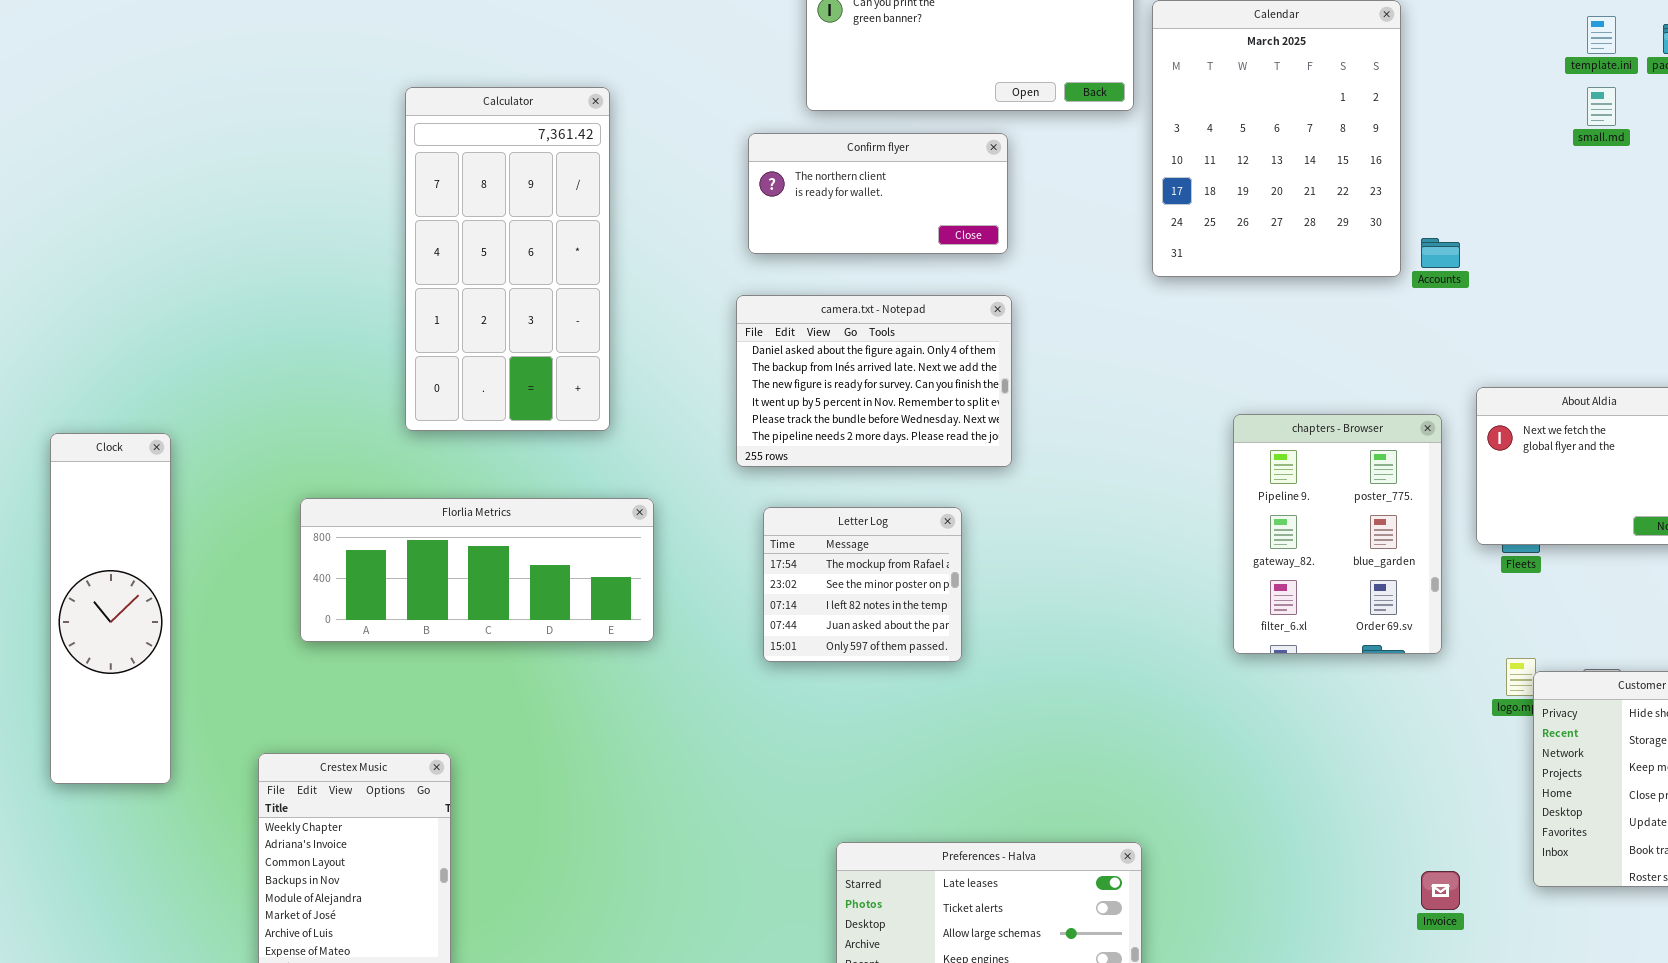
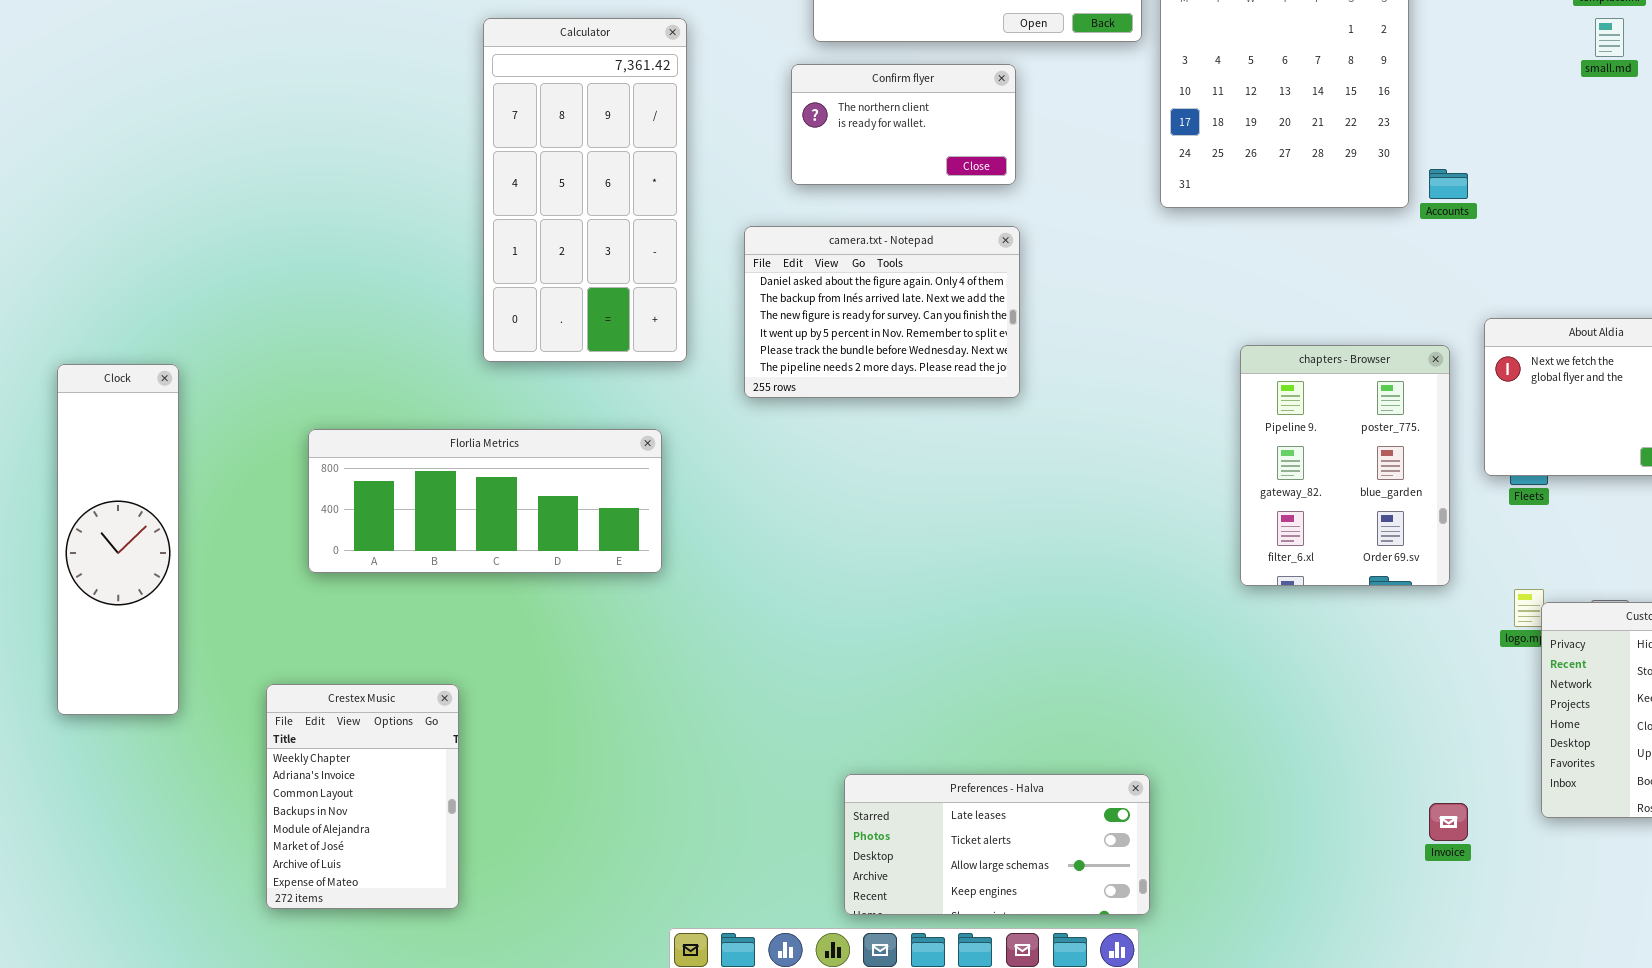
Calculator: [405,87,610,431] -> [483,18,687,362], moved
Confirm flyer: [748,133,1008,254] -> [791,64,1016,185], resized
Letter Log: [763,507,962,662] -> none, closed

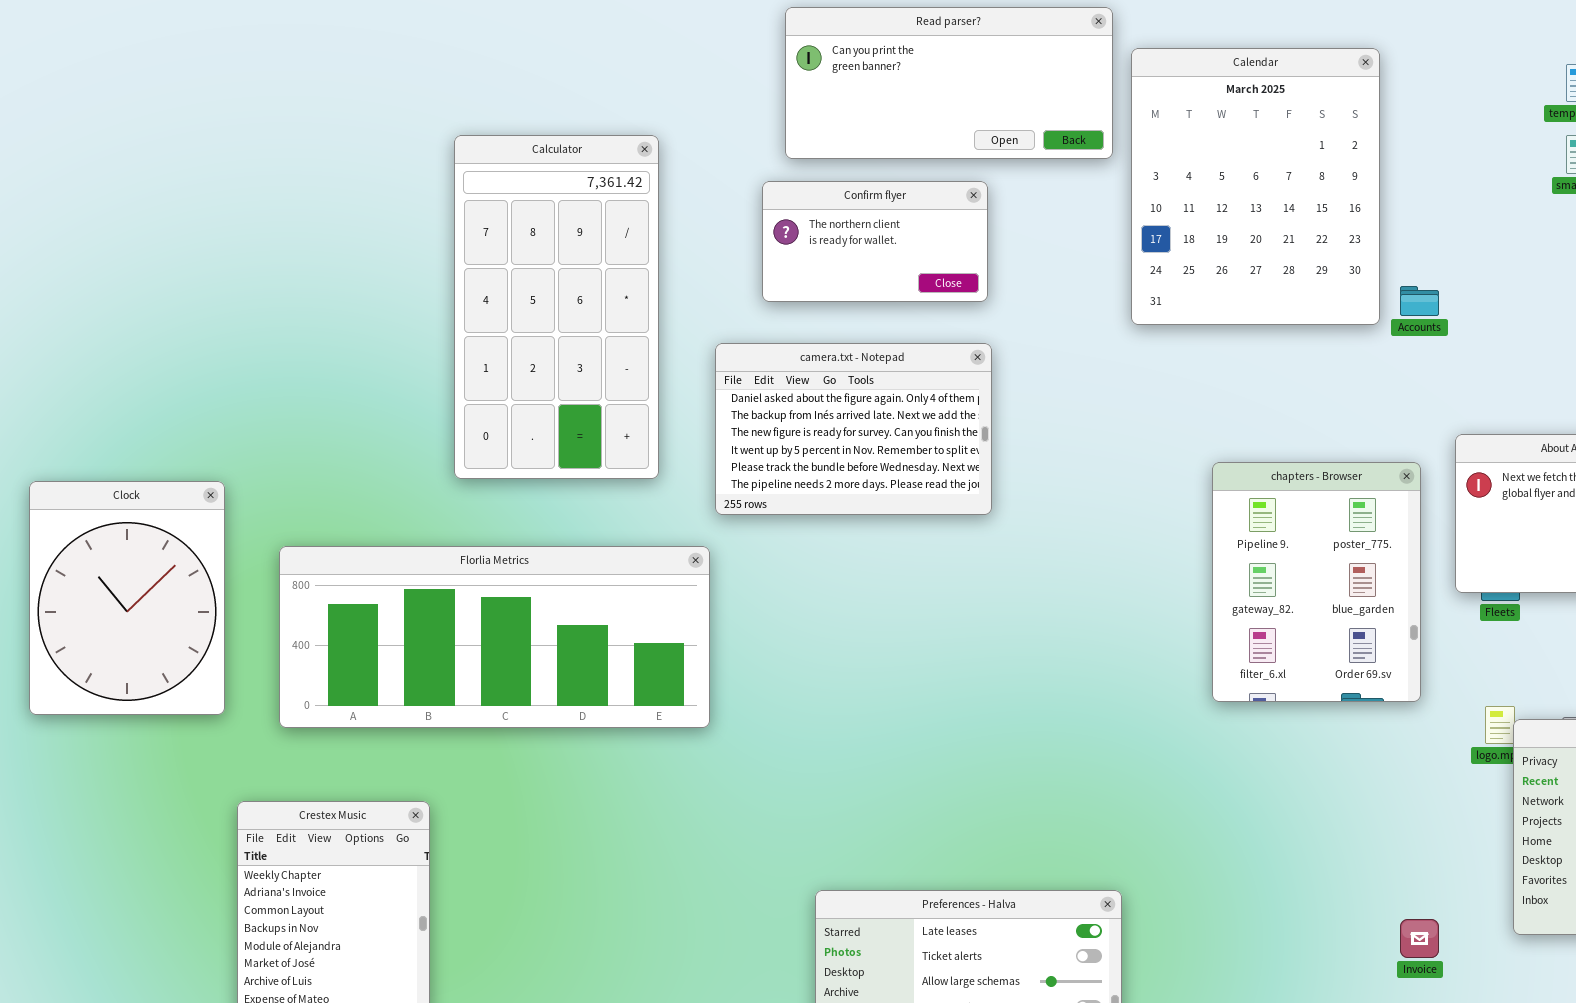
Clock: [57,364,179,715] -> [29,481,225,715], resized
Florlia Metrics: [308,429,662,573] -> [279,546,710,728], resized

